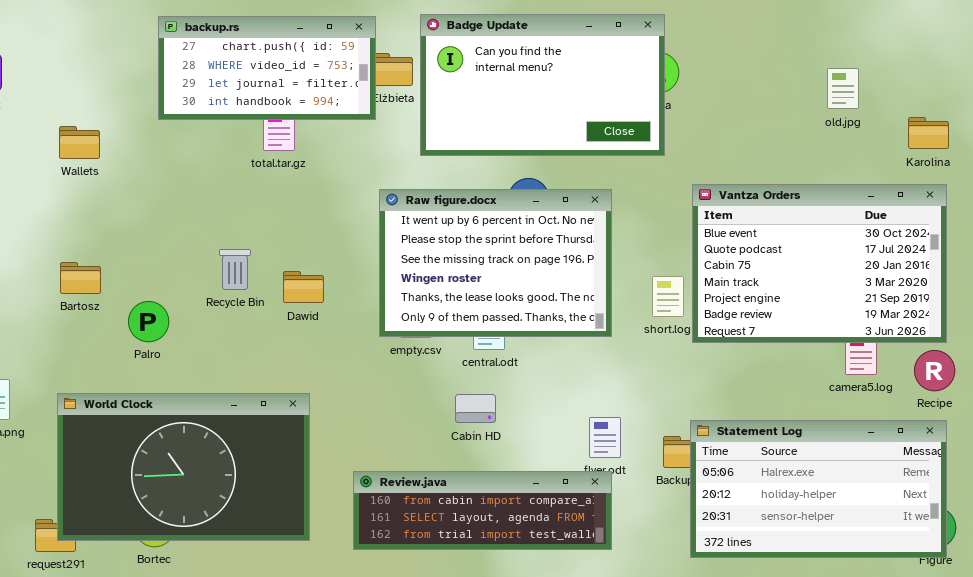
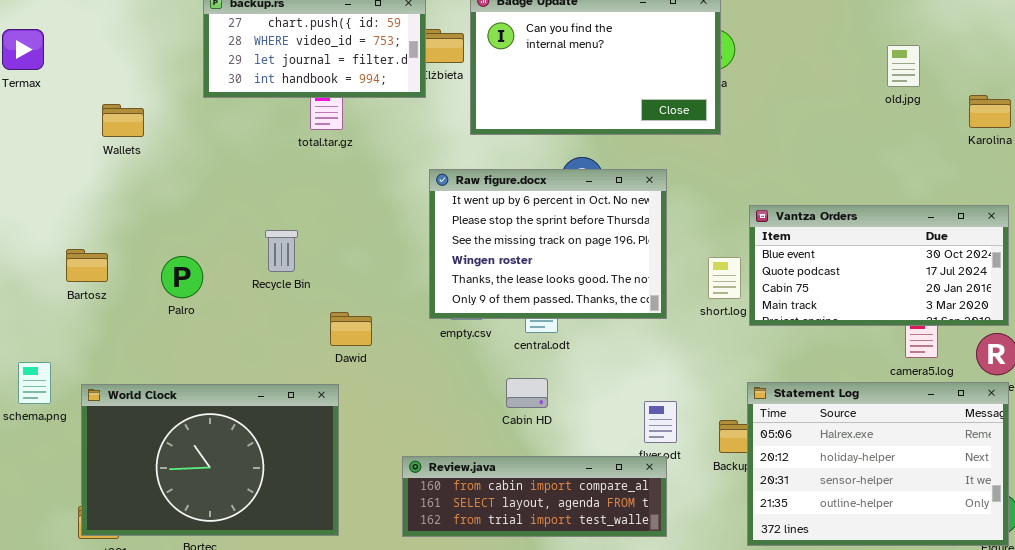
Vantza Orders: [692,184,947,343] -> [749,205,1009,326], resized
Bartosz: [60,262,101,294] -> [66,249,108,282], moved
Dawid: [283,271,324,303] -> [330,312,372,346], moved
Palro: [128,301,169,342] -> [161,256,203,298], moved
World Clock: [57,393,310,541] -> [81,384,339,536], moved
Statement Log: [690,420,947,558] -> [747,382,1009,546], resized

